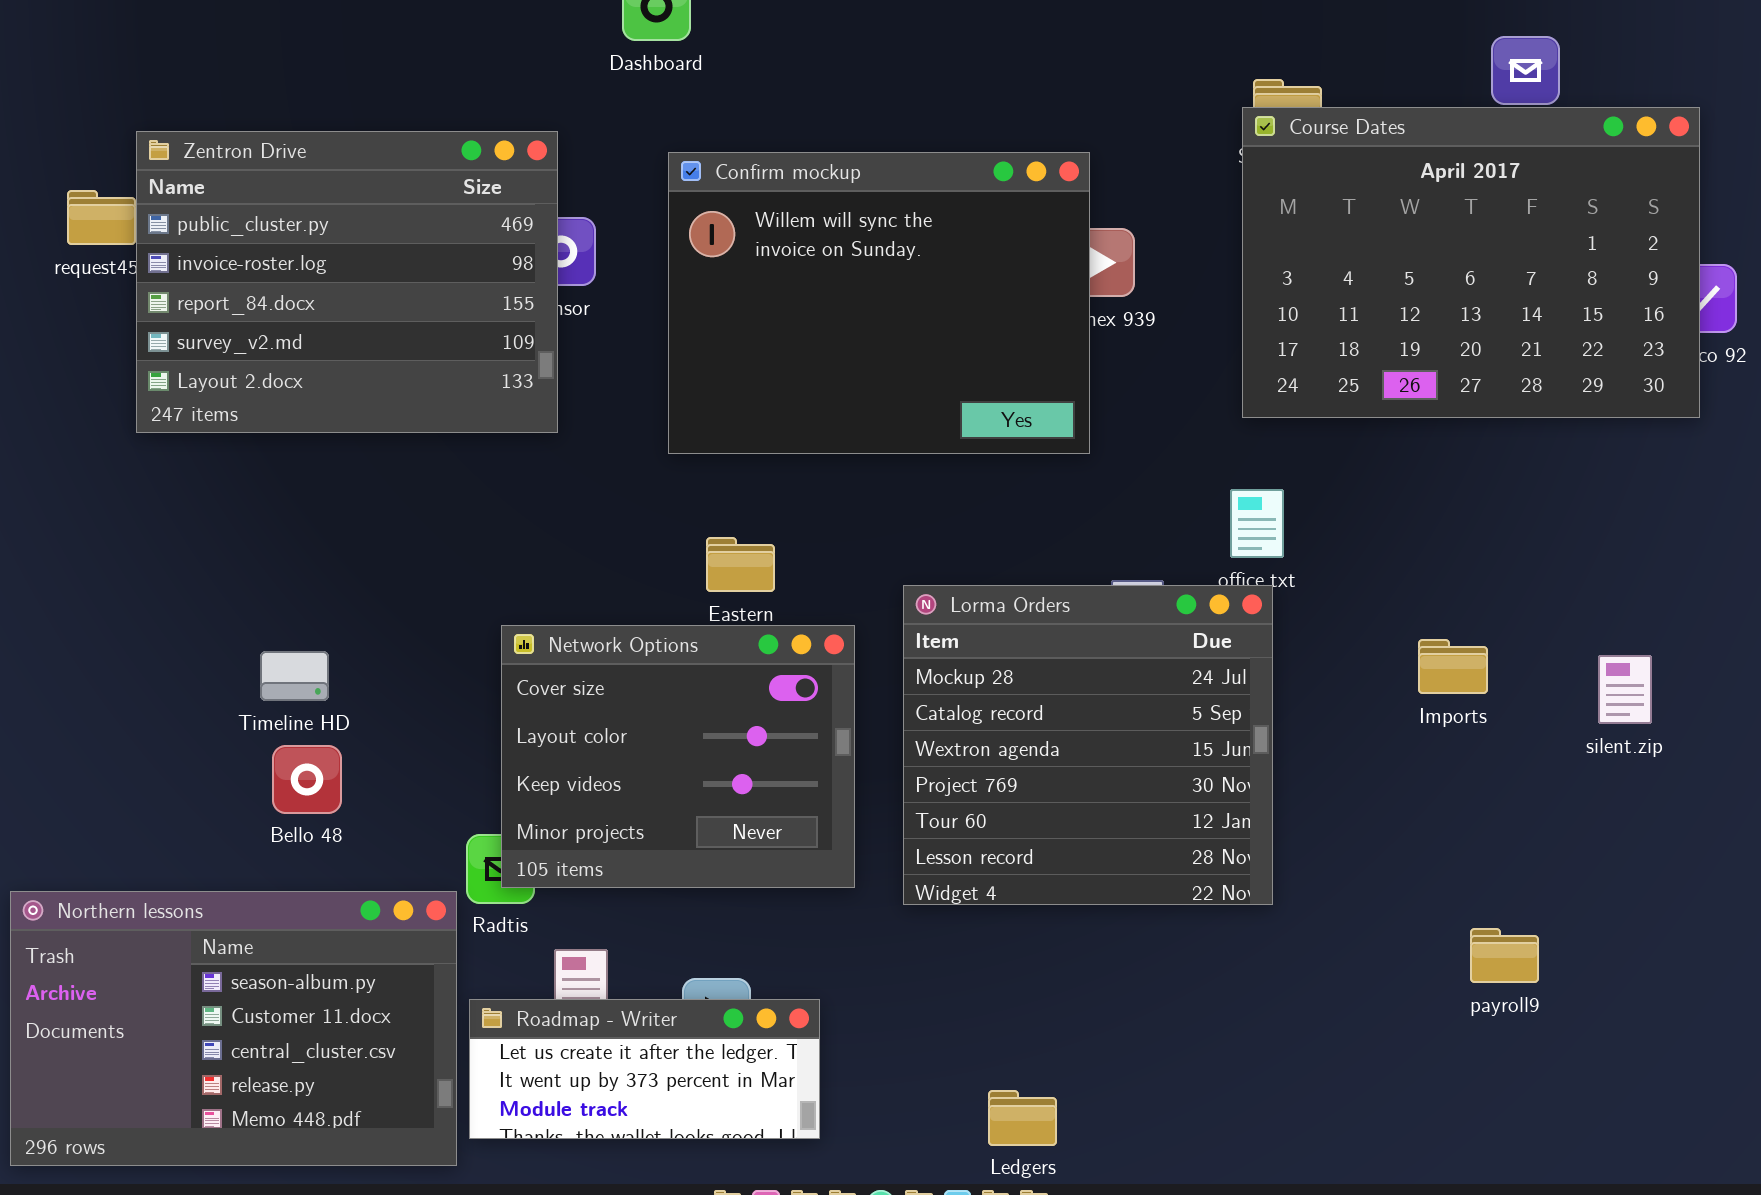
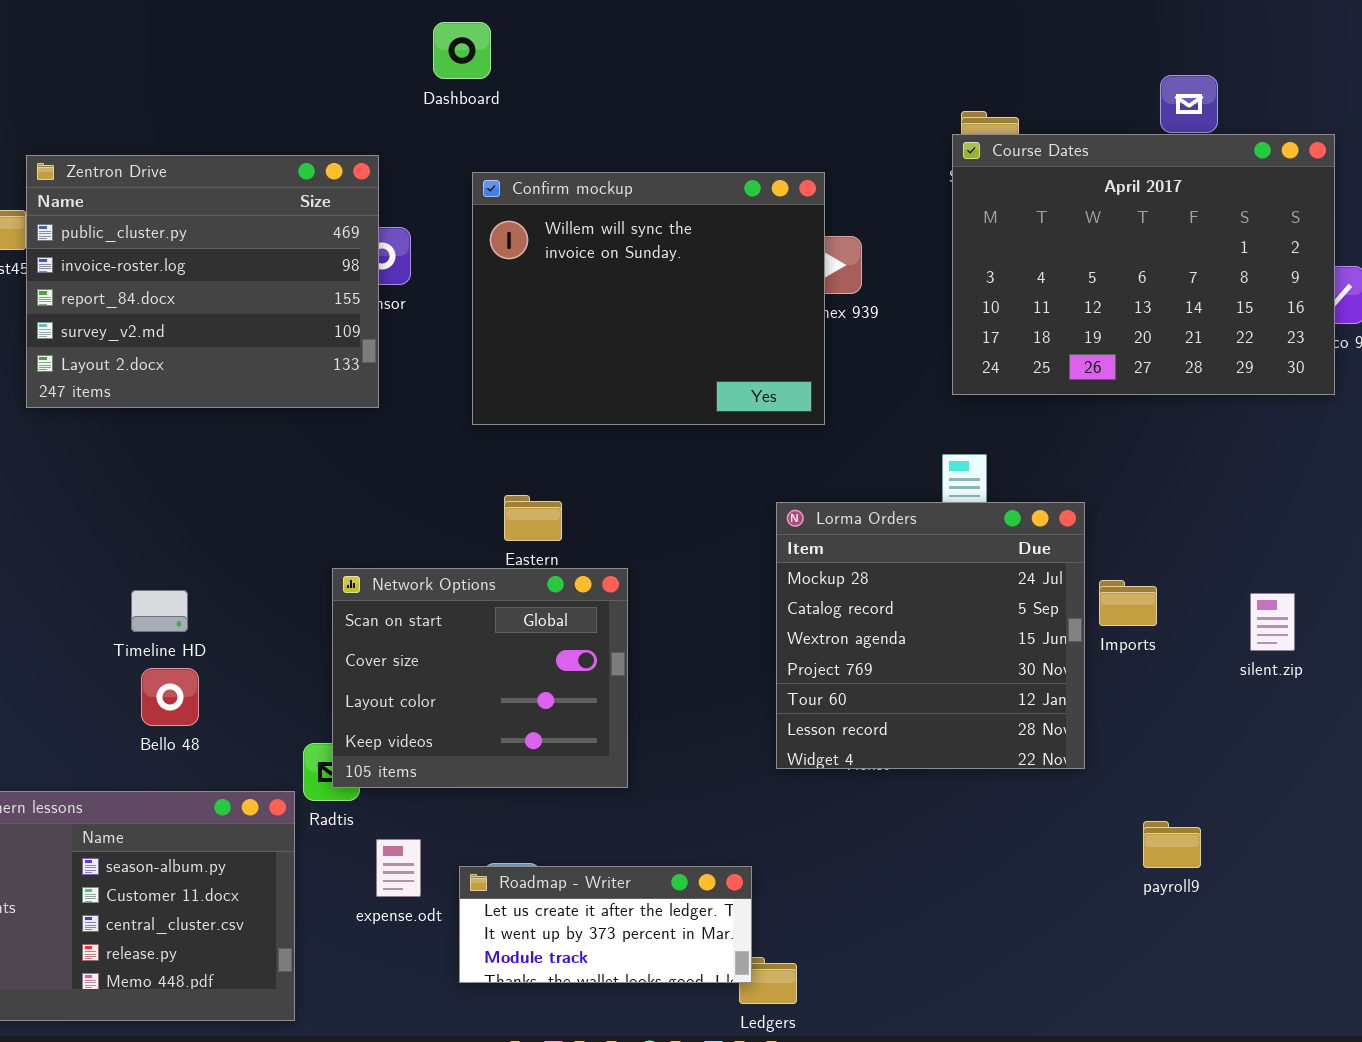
Lorma Orders: [903,585,1273,905] -> [776,502,1085,769], moved
Network Options: [501,625,855,888] -> [332,568,628,788], scrolled up 1 row
Roadmap - Writer: [469,999,820,1139] -> [459,866,752,983], moved

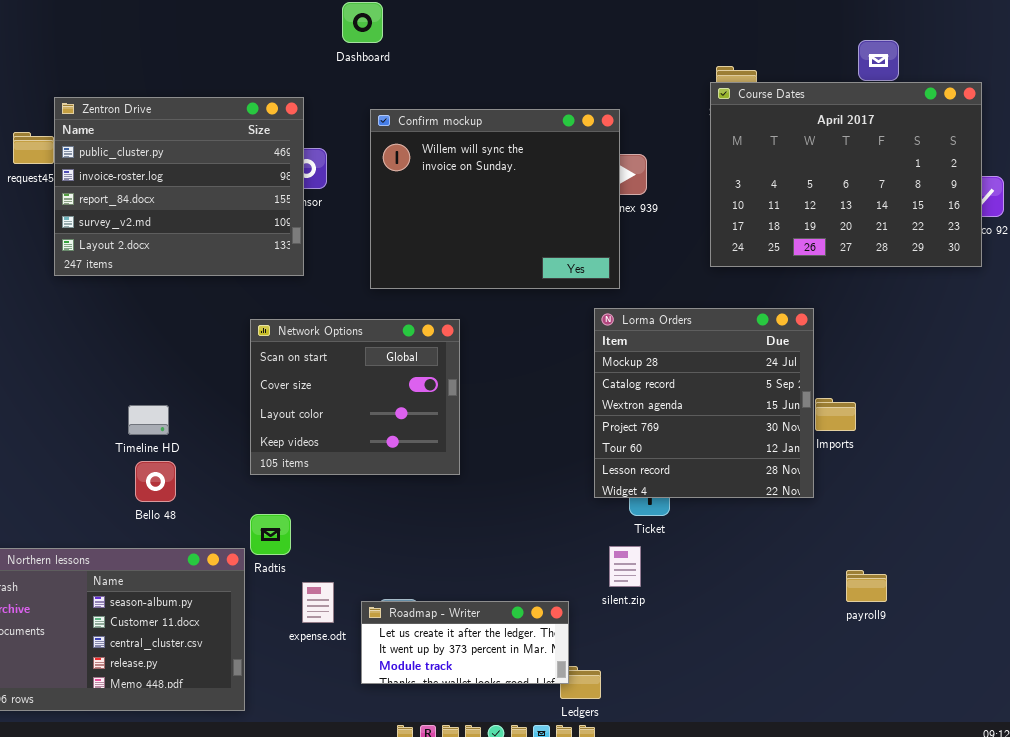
Lorma Orders: [776,502,1085,769] -> [594,308,814,498], moved
Network Options: [332,568,628,788] -> [250,319,460,475], moved
silent.zip: [1250,593,1295,651] -> [609,546,641,587], moved

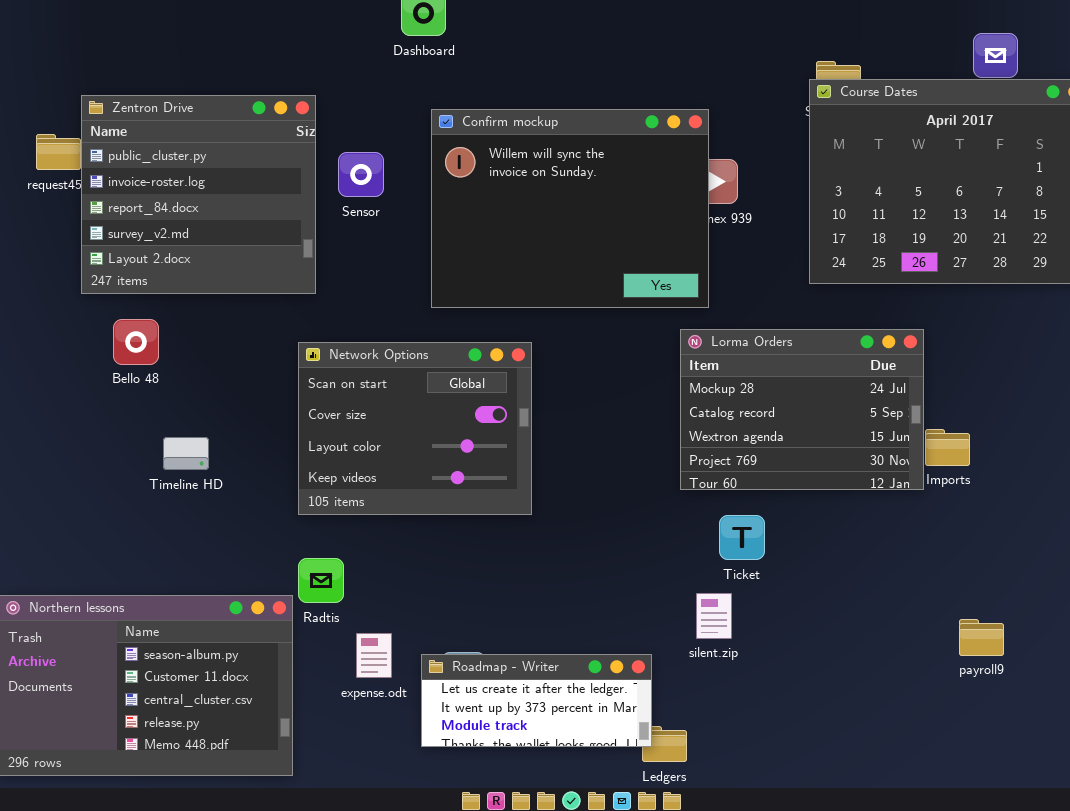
Zentron Drive: [54,97,304,276] -> [81,95,316,294], resized
Lorma Orders: [594,308,814,498] -> [680,329,924,490], resized
Bello 48: [135,461,176,502] -> [113,319,159,365], moved

